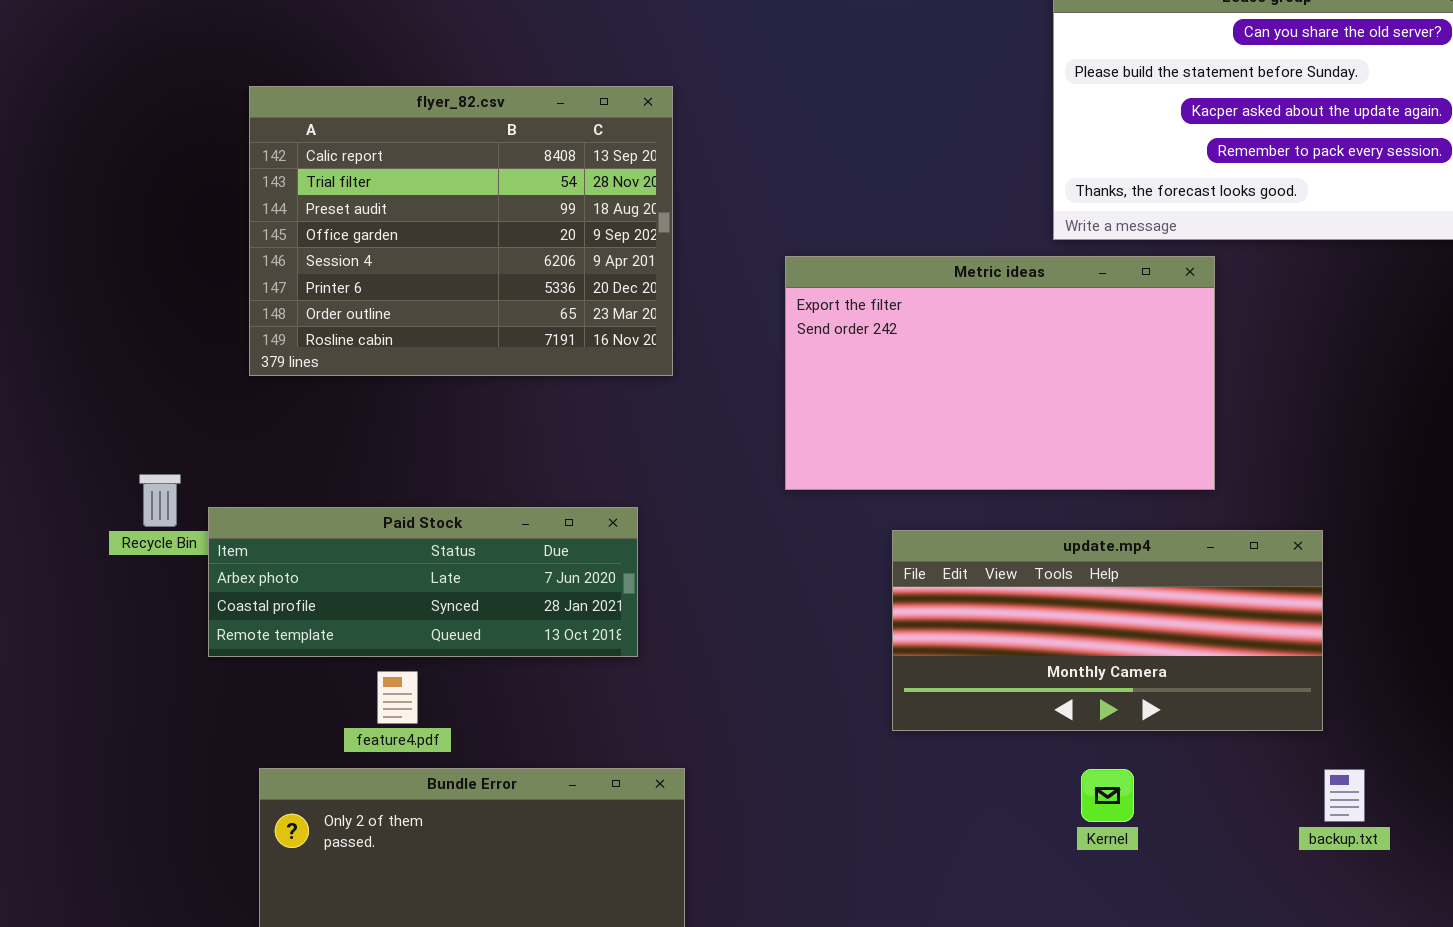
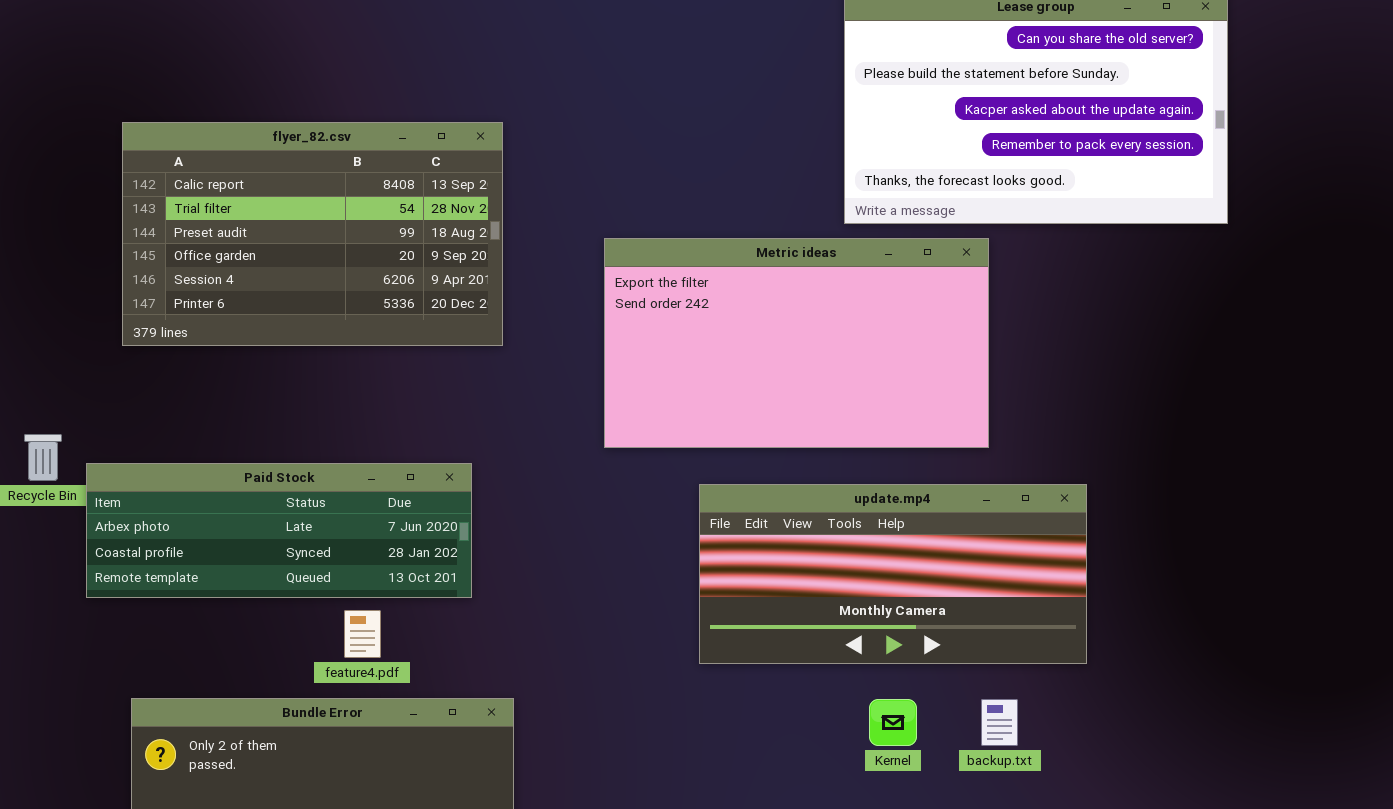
flyer_82.csv: [249,86,673,376] -> [122,122,503,346], resized
feature4.pdf: [377,671,418,724] -> [344,610,381,658], moved
backup.txt: [1324,769,1365,822] -> [981,699,1018,746], moved

